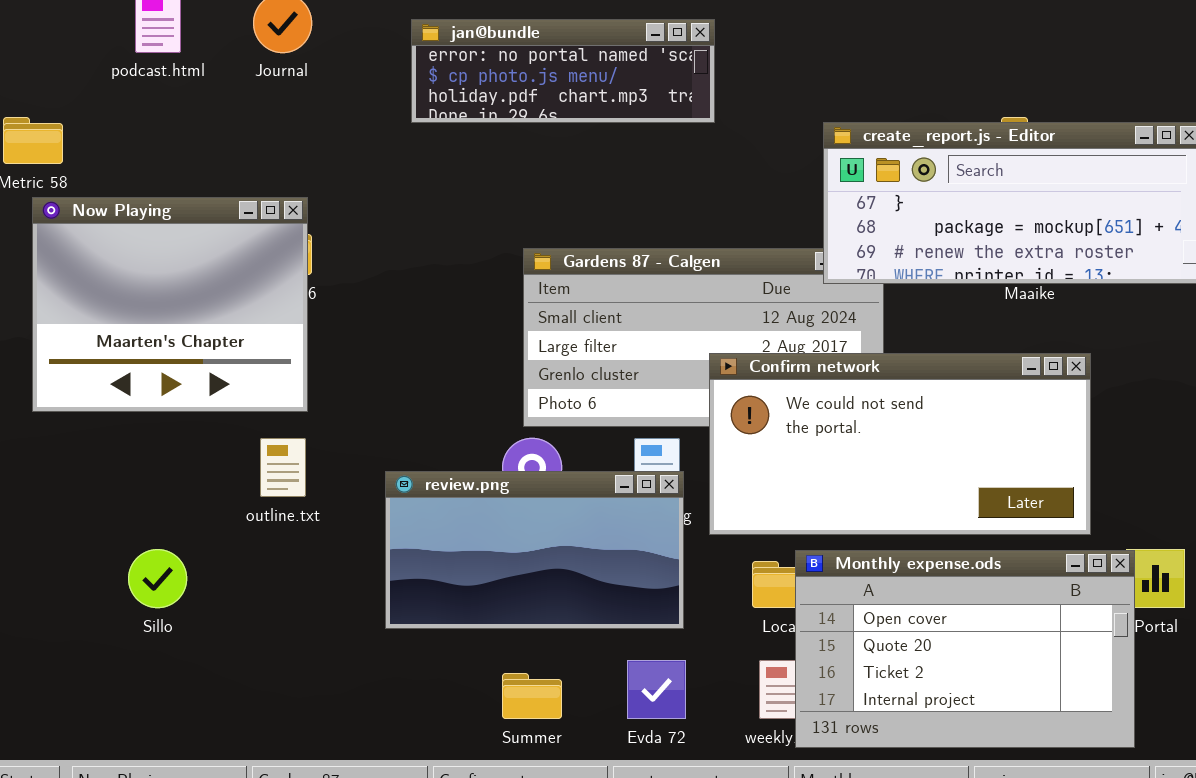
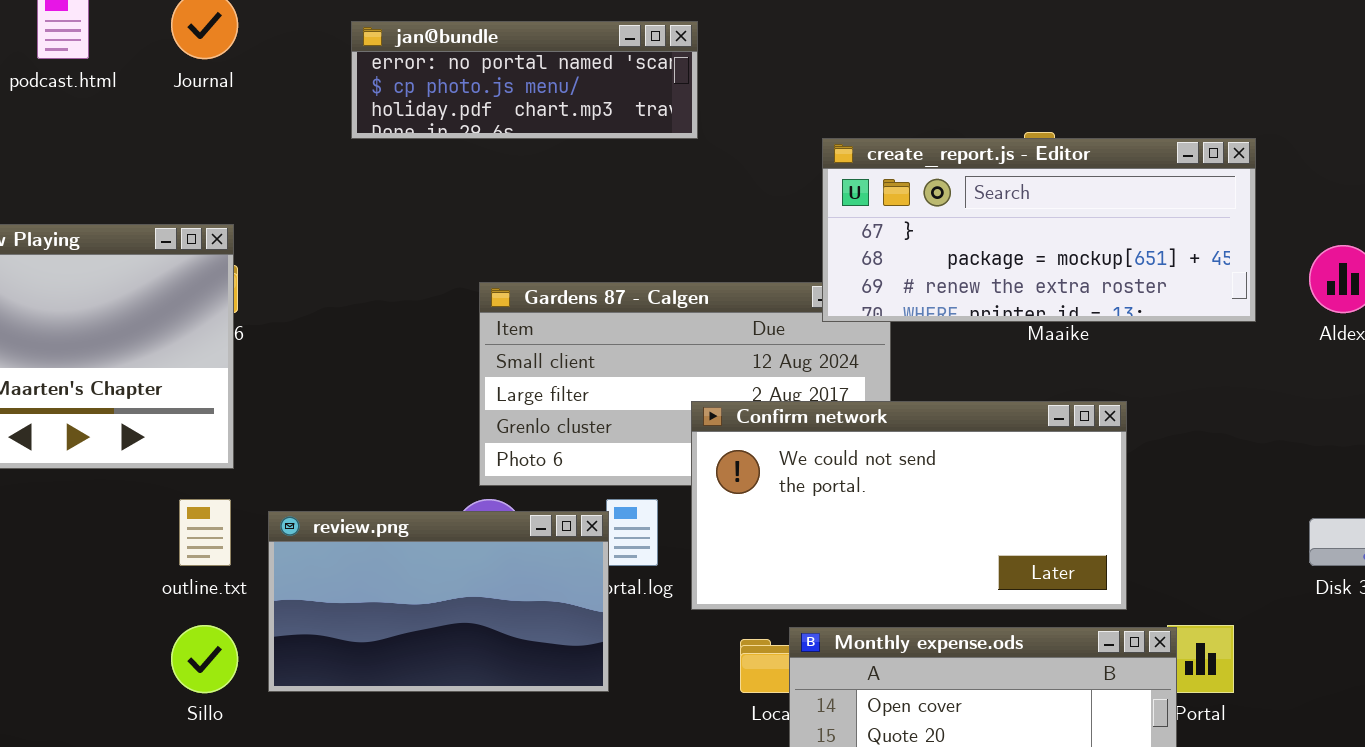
review.png: [385,471,684,629] -> [268,511,609,692], moved
Sillo: [128,549,187,608] -> [171,625,238,693], moved

